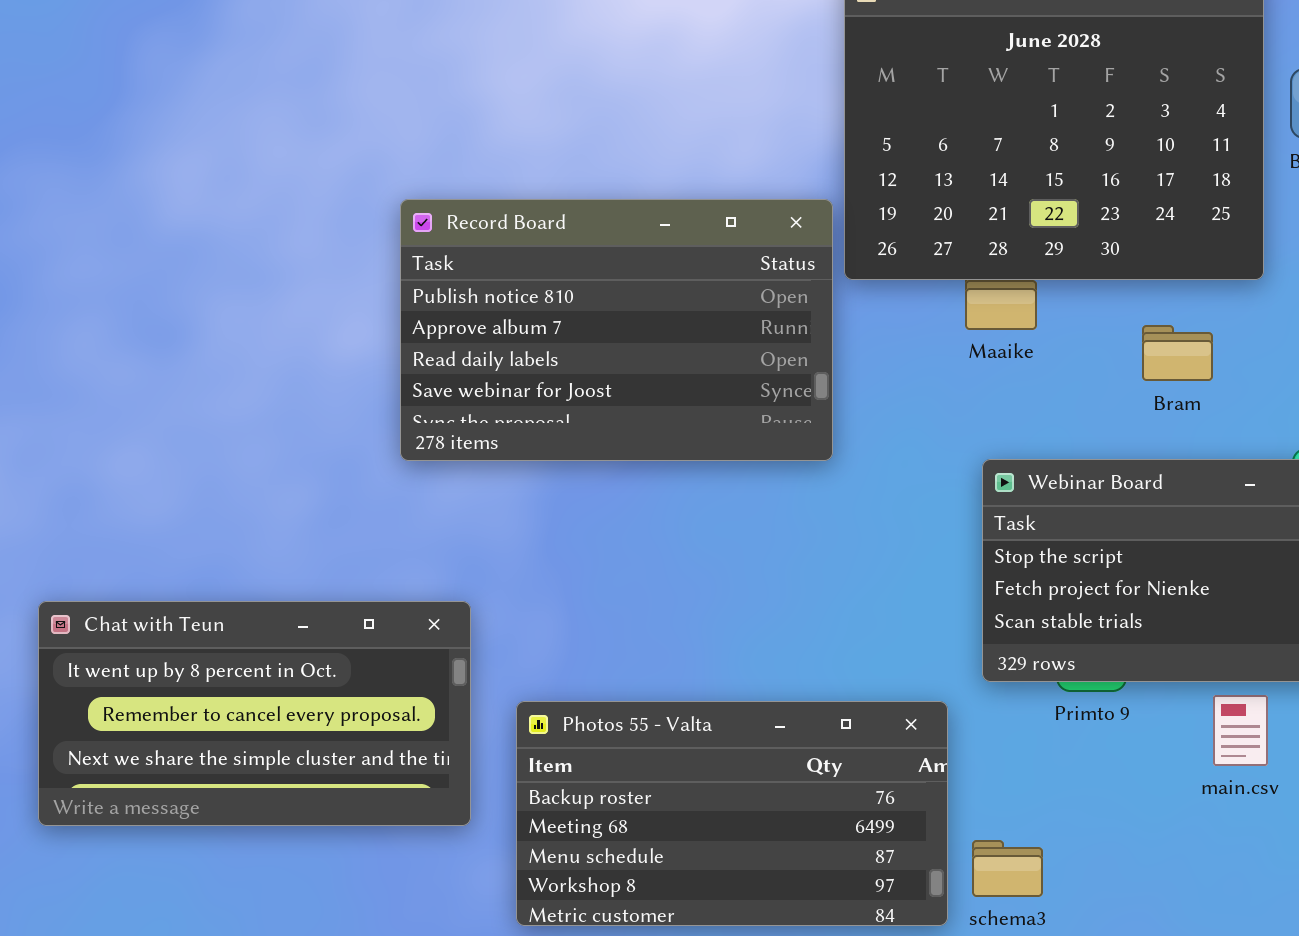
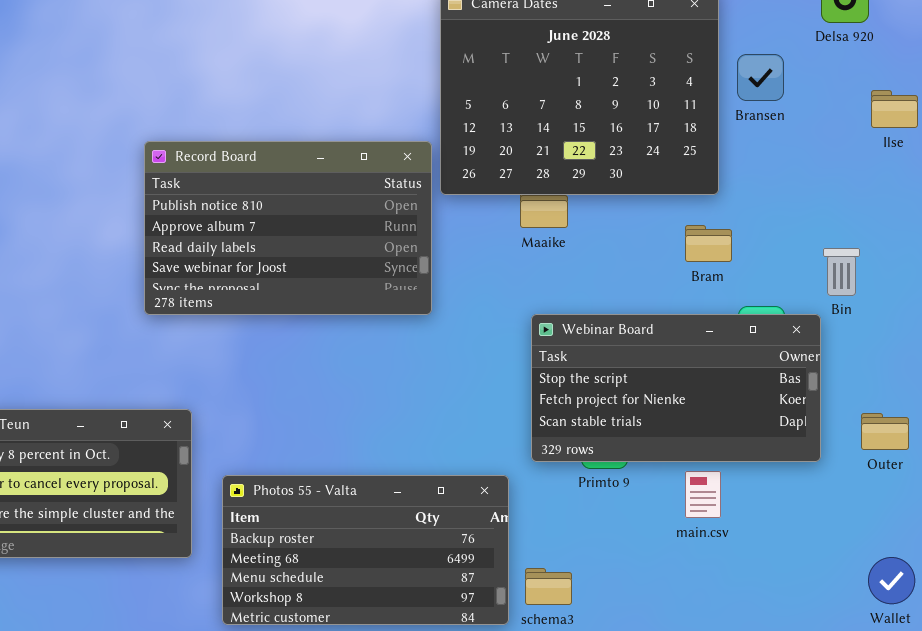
Bram: [1142,325,1213,381] -> [685,225,732,262], moved

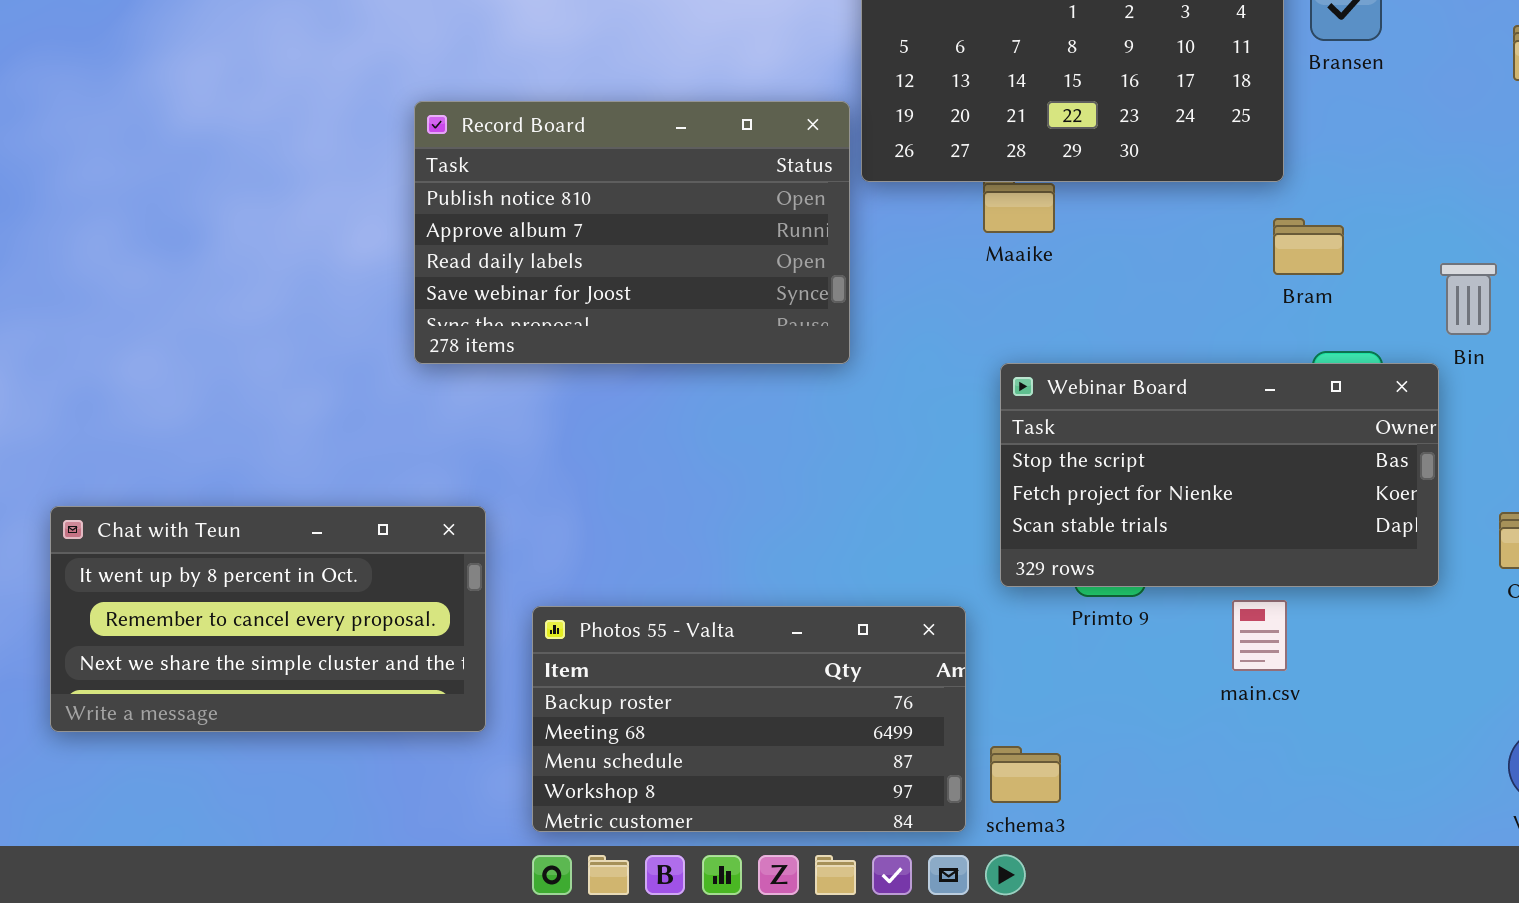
Bram: [685,225,732,262] -> [1273,218,1344,275], moved

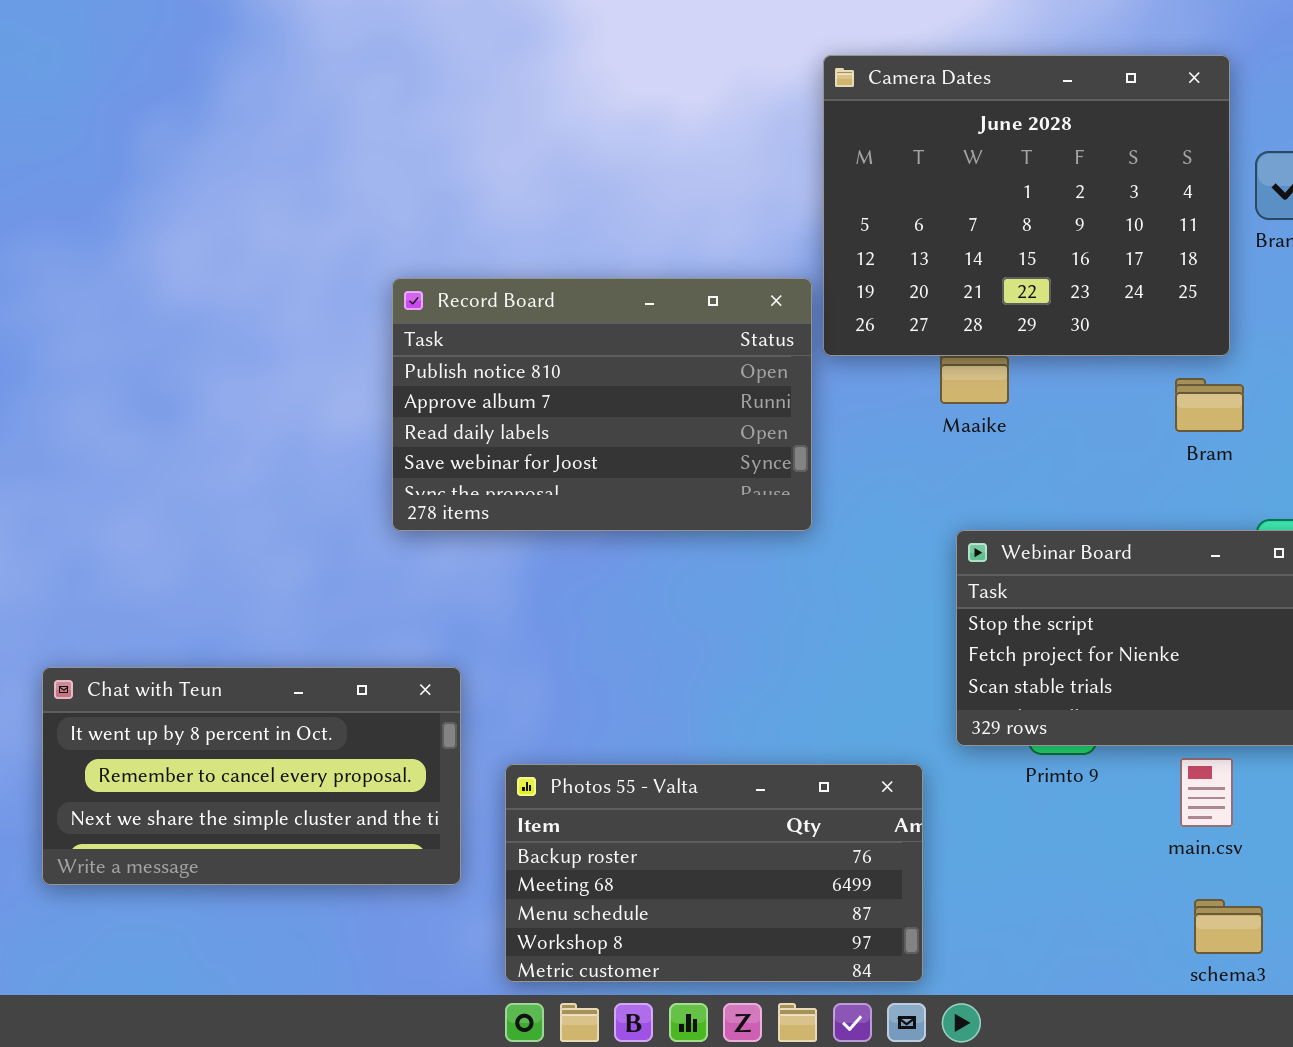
Bram: [1273,218,1344,275] -> [1175,378,1244,432], moved
schema3: [990,746,1061,803] -> [1194,899,1263,954], moved

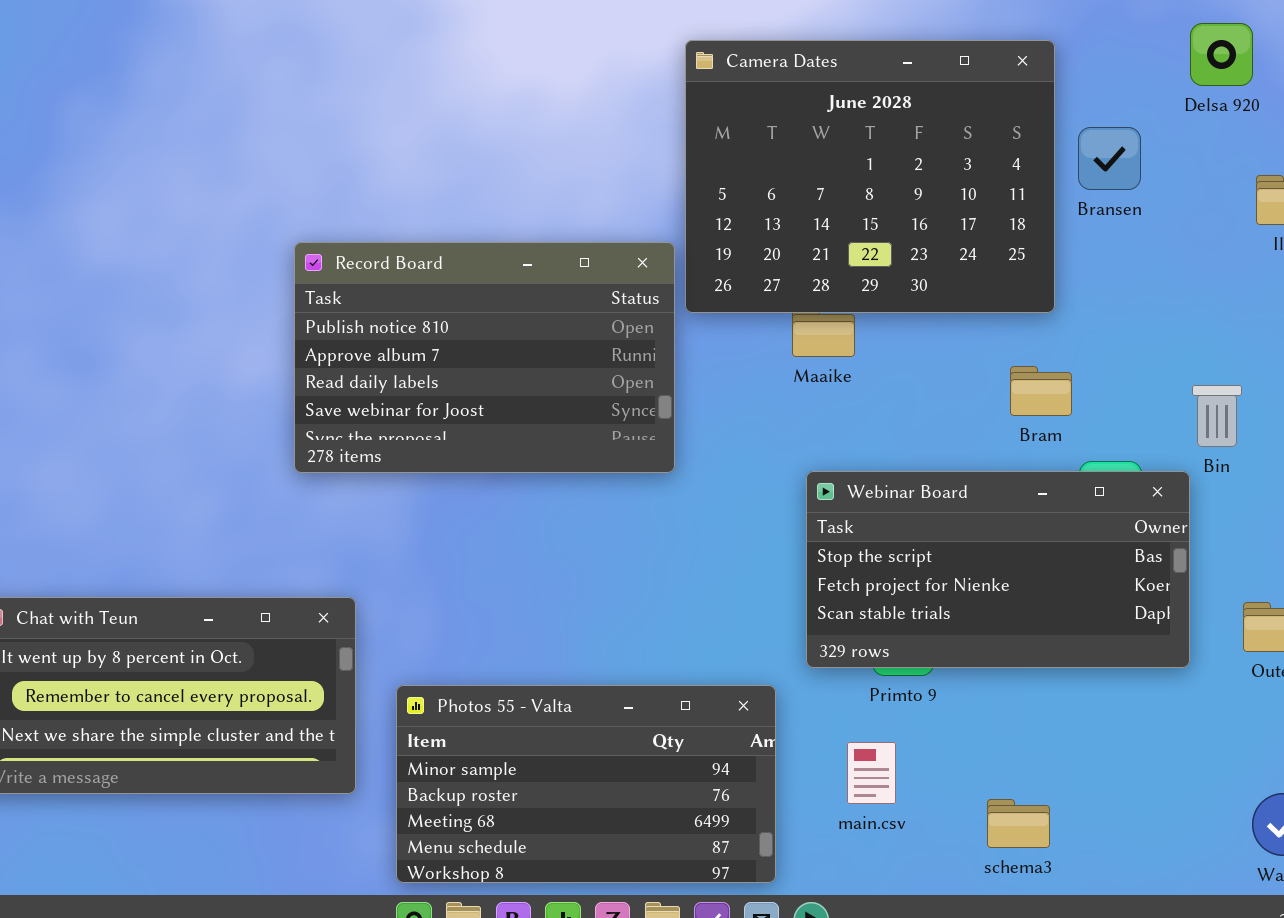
Bram: [1175,378,1244,432] -> [1010,366,1072,416], moved
main.csv: [1180,758,1233,827] -> [847,742,896,804], moved
Photos 55 - Valta: [505,764,923,982] -> [396,685,776,883], scrolled up 1 row
schema3: [1194,899,1263,954] -> [987,799,1050,848], moved

